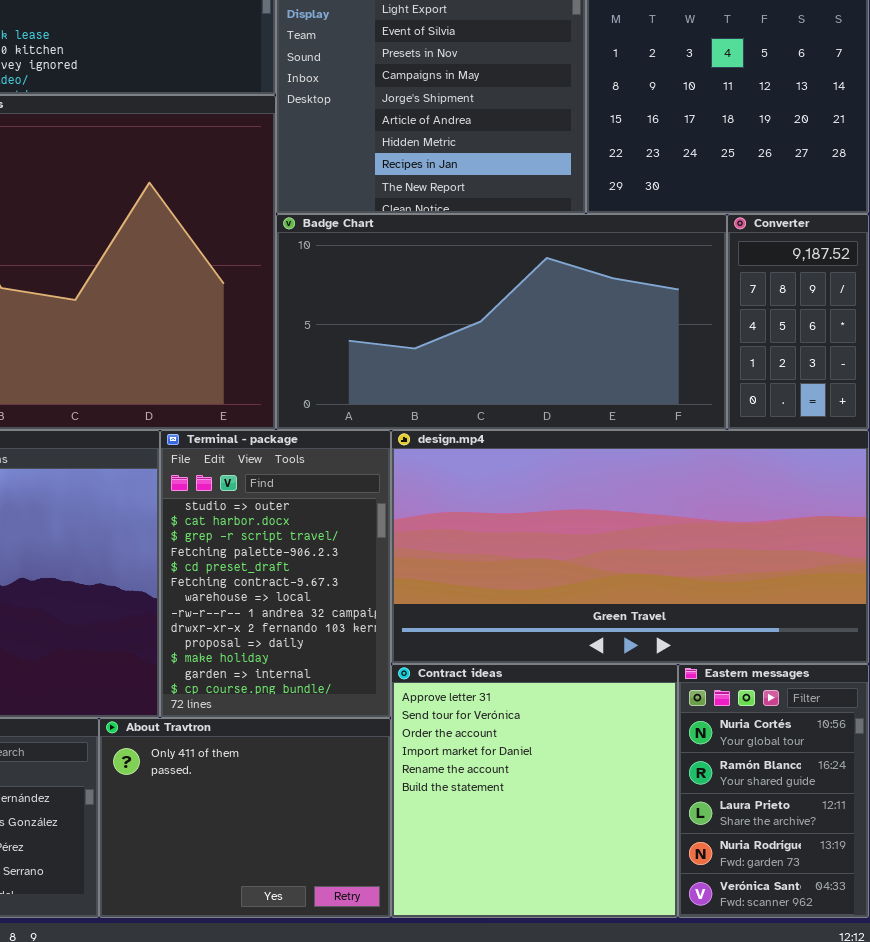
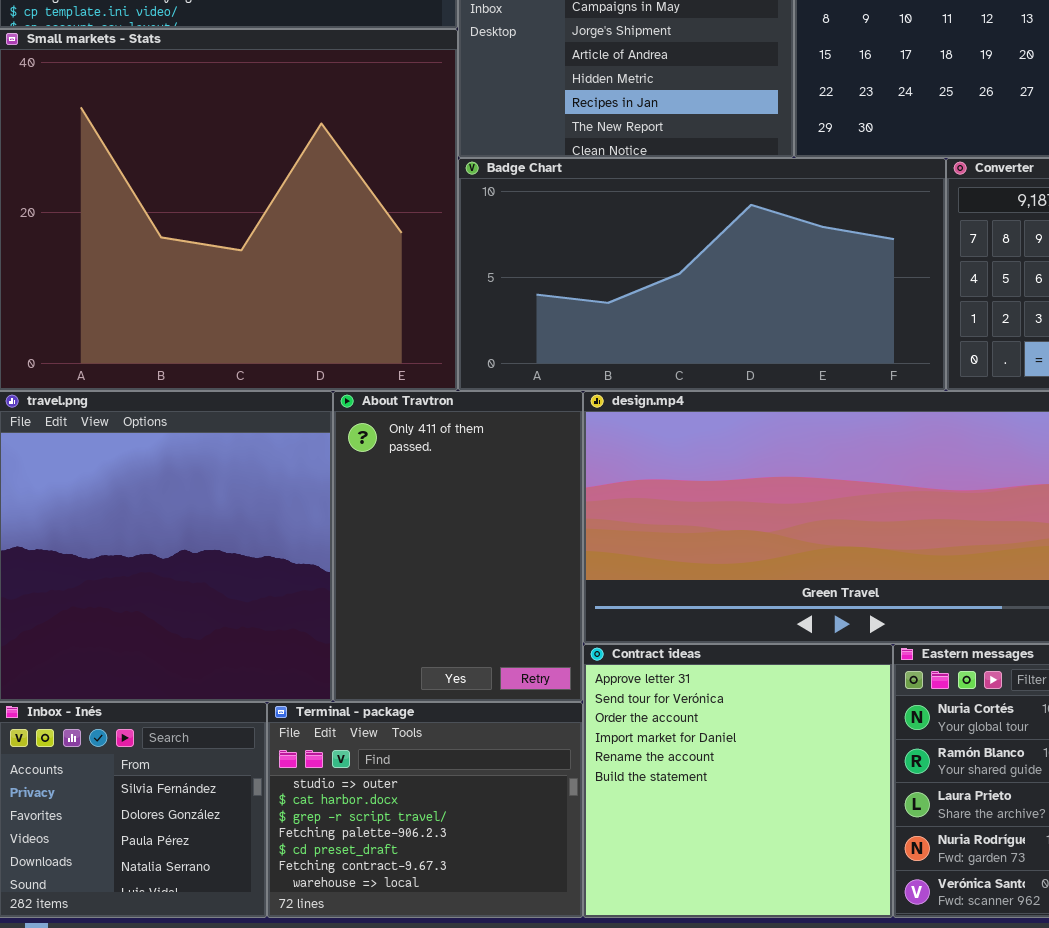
Terminal - package: [160,430,391,718] -> [267,702,583,918], moved, resized
About Travtron: [99,718,391,918] -> [333,391,583,702], moved, resized

